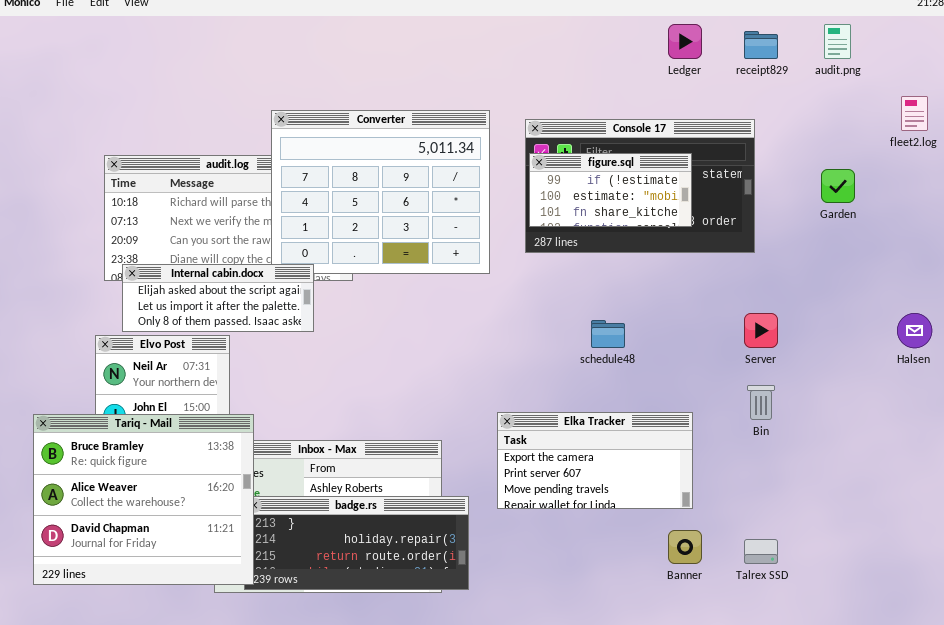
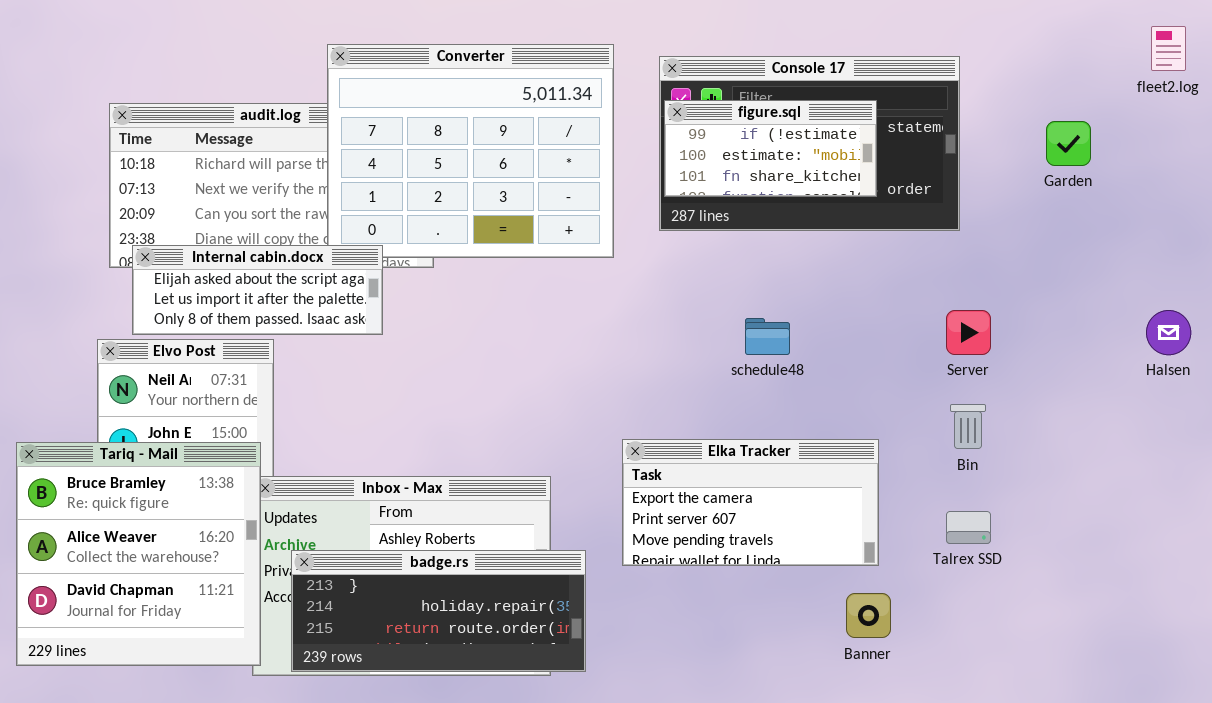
Tariq - Mail: [33,414,254,585] -> [16,442,261,666], resized
Talrex SSD: [744,539,778,564] -> [946,511,991,544], moved

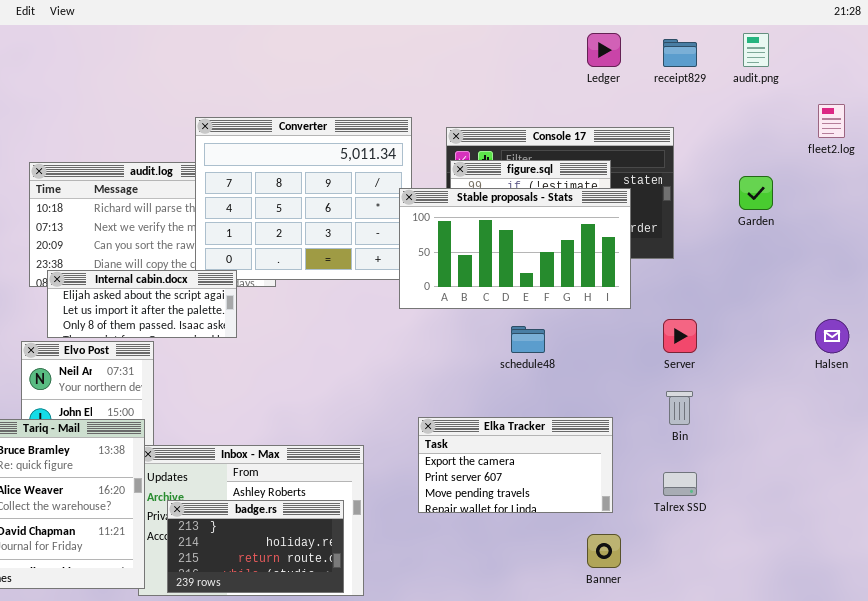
Stable proposals - Stats: none -> [399,188,631,309], opened
badge.rs: [291,550,586,672] -> [167,500,344,593], resized

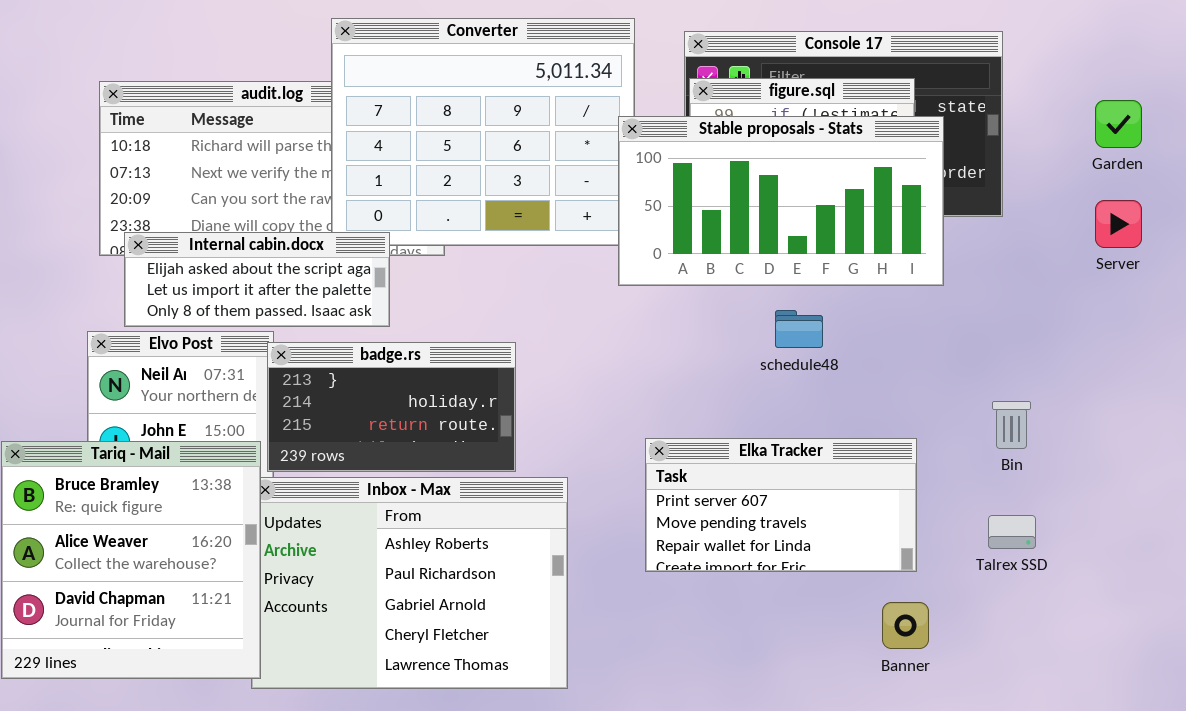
Server: [663,319,697,353] -> [1095,200,1142,248], moved
Elka Tracker: [418,417,613,513] -> [645,438,917,572], scrolled down 1 row
badge.rs: [167,500,344,593] -> [267,342,516,472], moved

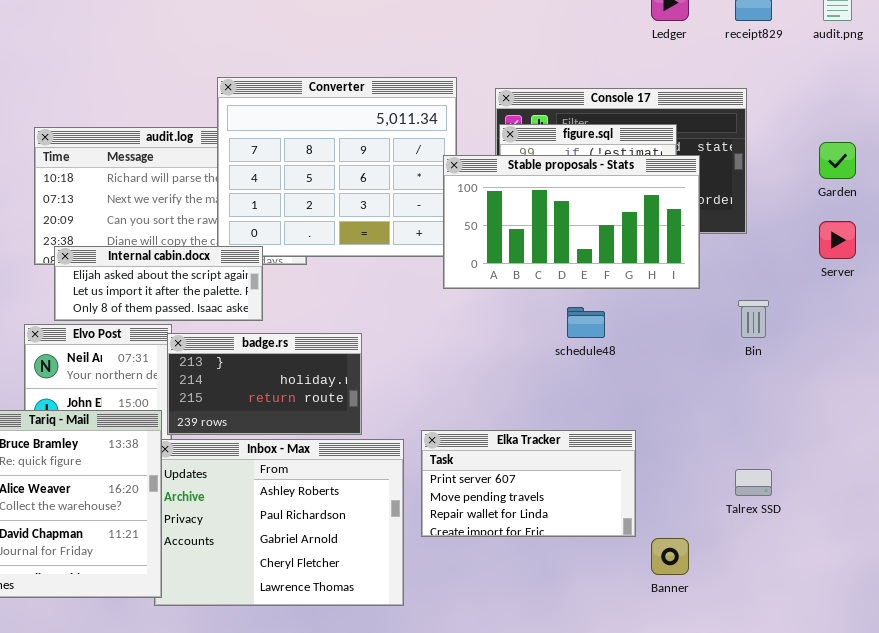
Bin: [992,401,1031,449] -> [738,300,769,338], moved
Elka Tracker: [645,438,917,572] -> [421,430,636,537], moved

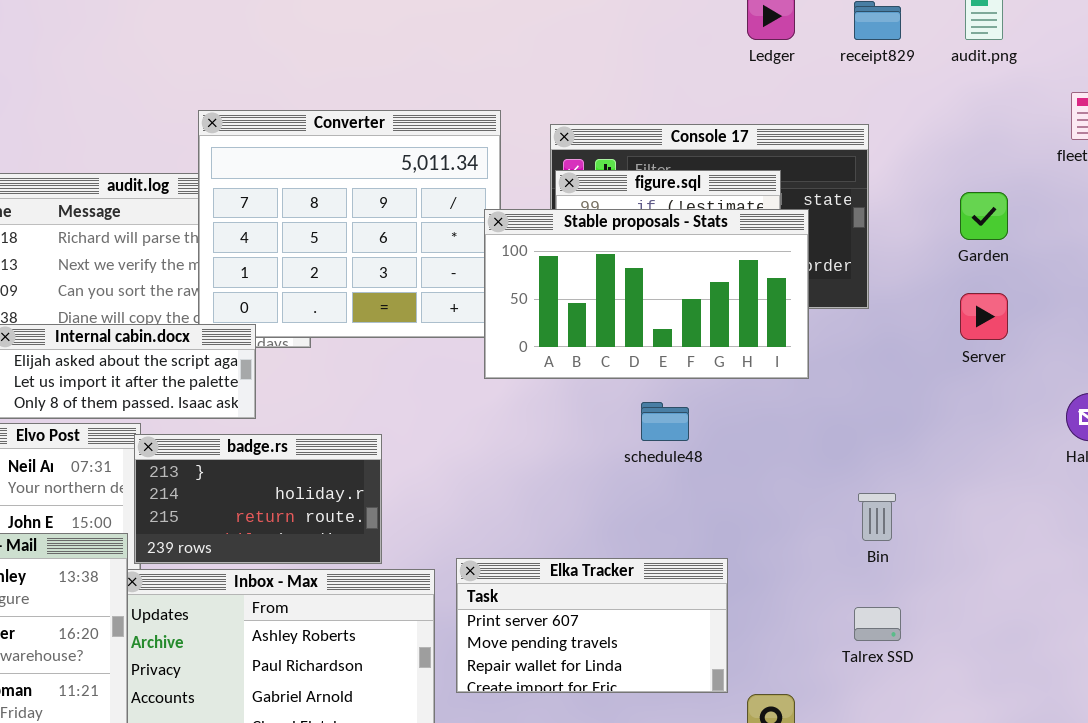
Bin: [738,300,769,338] -> [858,493,896,541], moved

